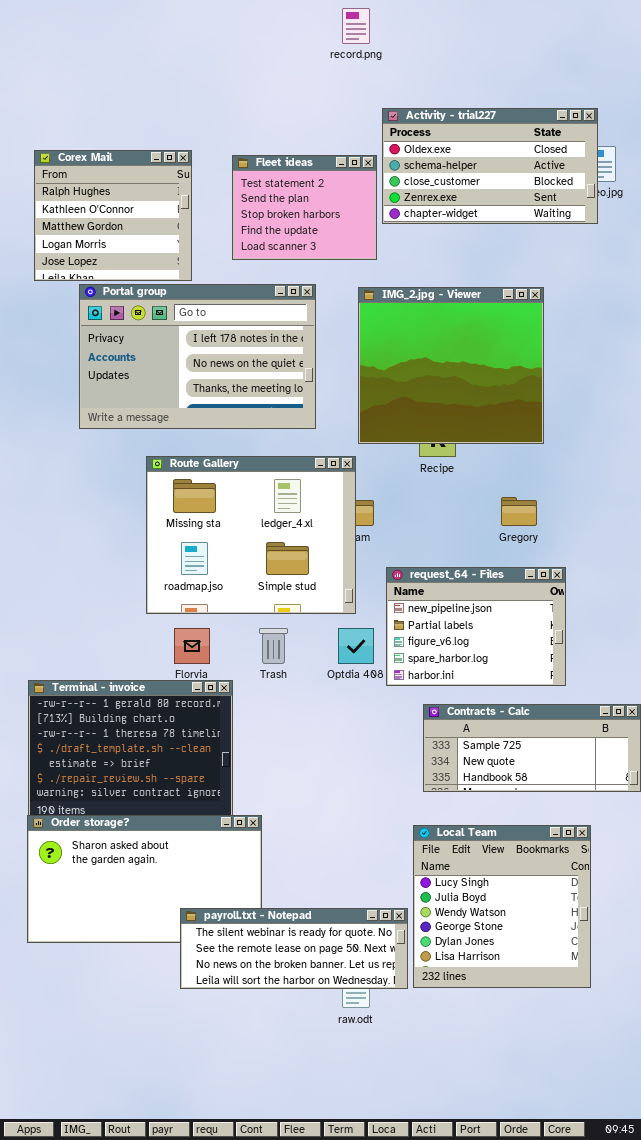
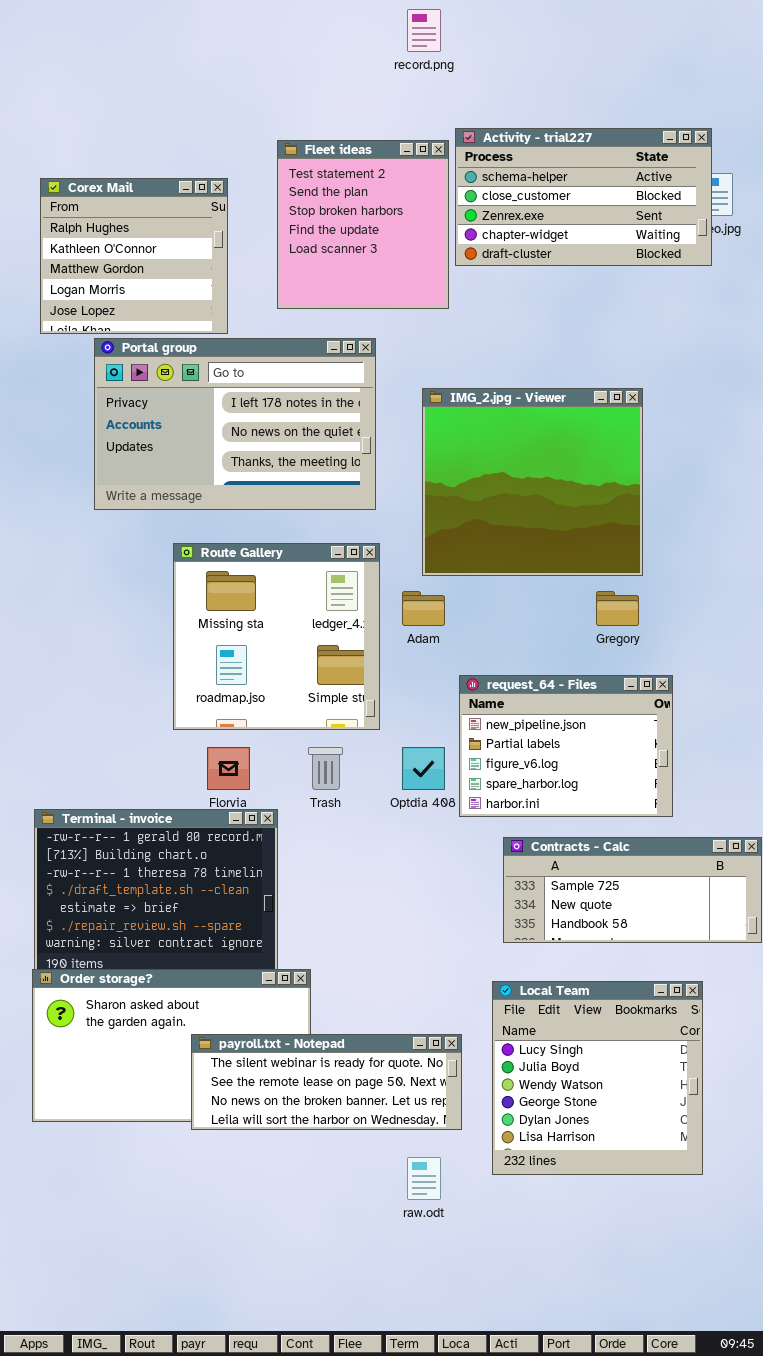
Activity - trial227: [382,108,598,224] -> [455,128,712,266], scrolled down 1 row
Fleet ideas: [232,155,377,260] -> [277,140,449,309], resized
IMG_2.jpg - Viewer: [358,287,544,444] -> [422,388,643,576], moved
Route Gallery: [146,456,356,614] -> [173,543,380,730], resized
payroll.txt - Notepad: [180,908,408,989] -> [191,1034,462,1130], moved

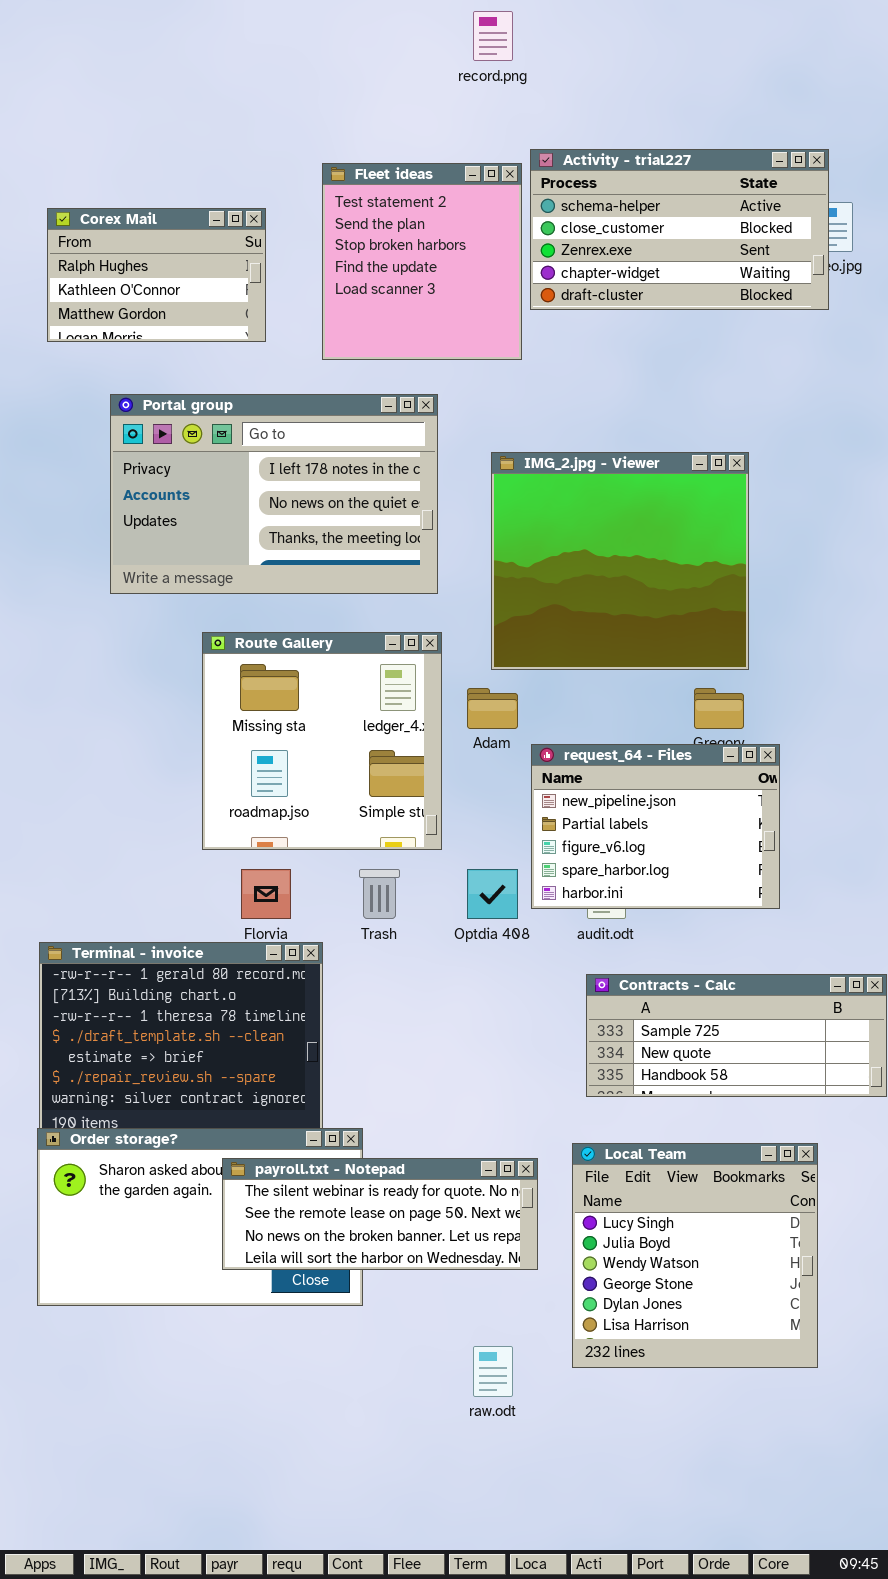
Corex Mail: [40,178,228,334] -> [47,208,266,342], resized
request_64 - Files: [459,675,673,817] -> [531,744,780,909], moved
payroll.txt - Notepad: [191,1034,462,1130] -> [222,1158,538,1270], moved

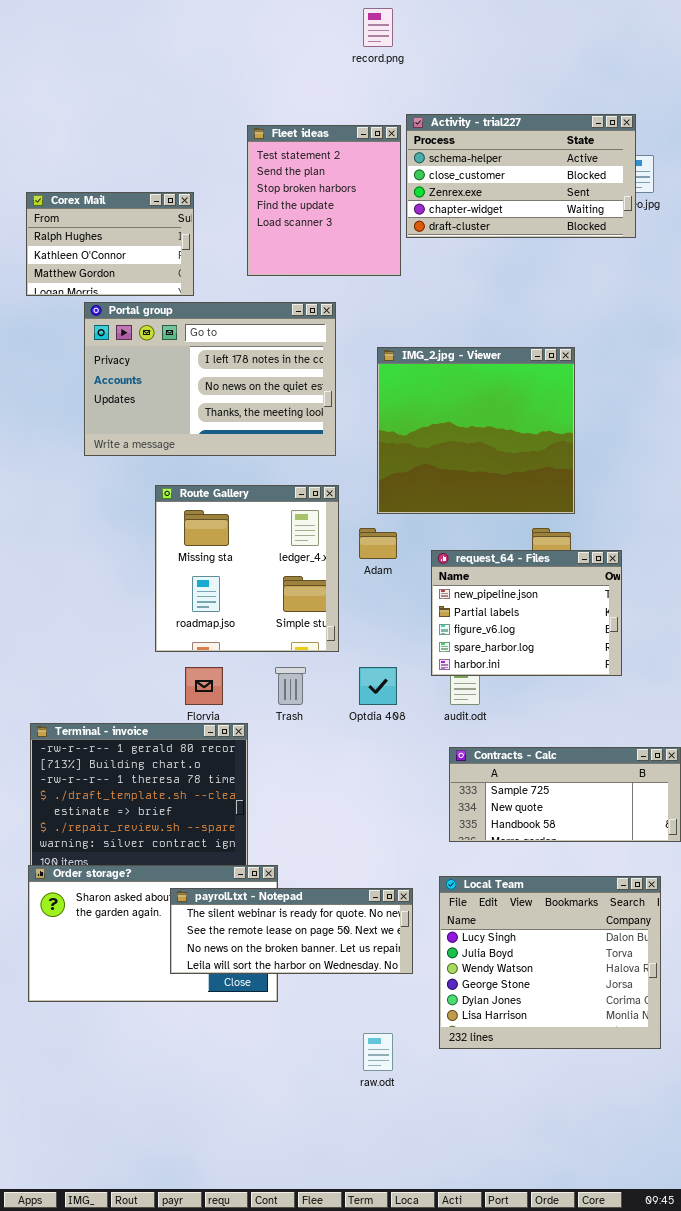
Corex Mail: [47,208,266,342] -> [26,192,194,296], moved
request_64 - Files: [531,744,780,909] -> [431,550,622,676], moved
Local Team: [572,1143,818,1368] -> [439,876,661,1049], resized

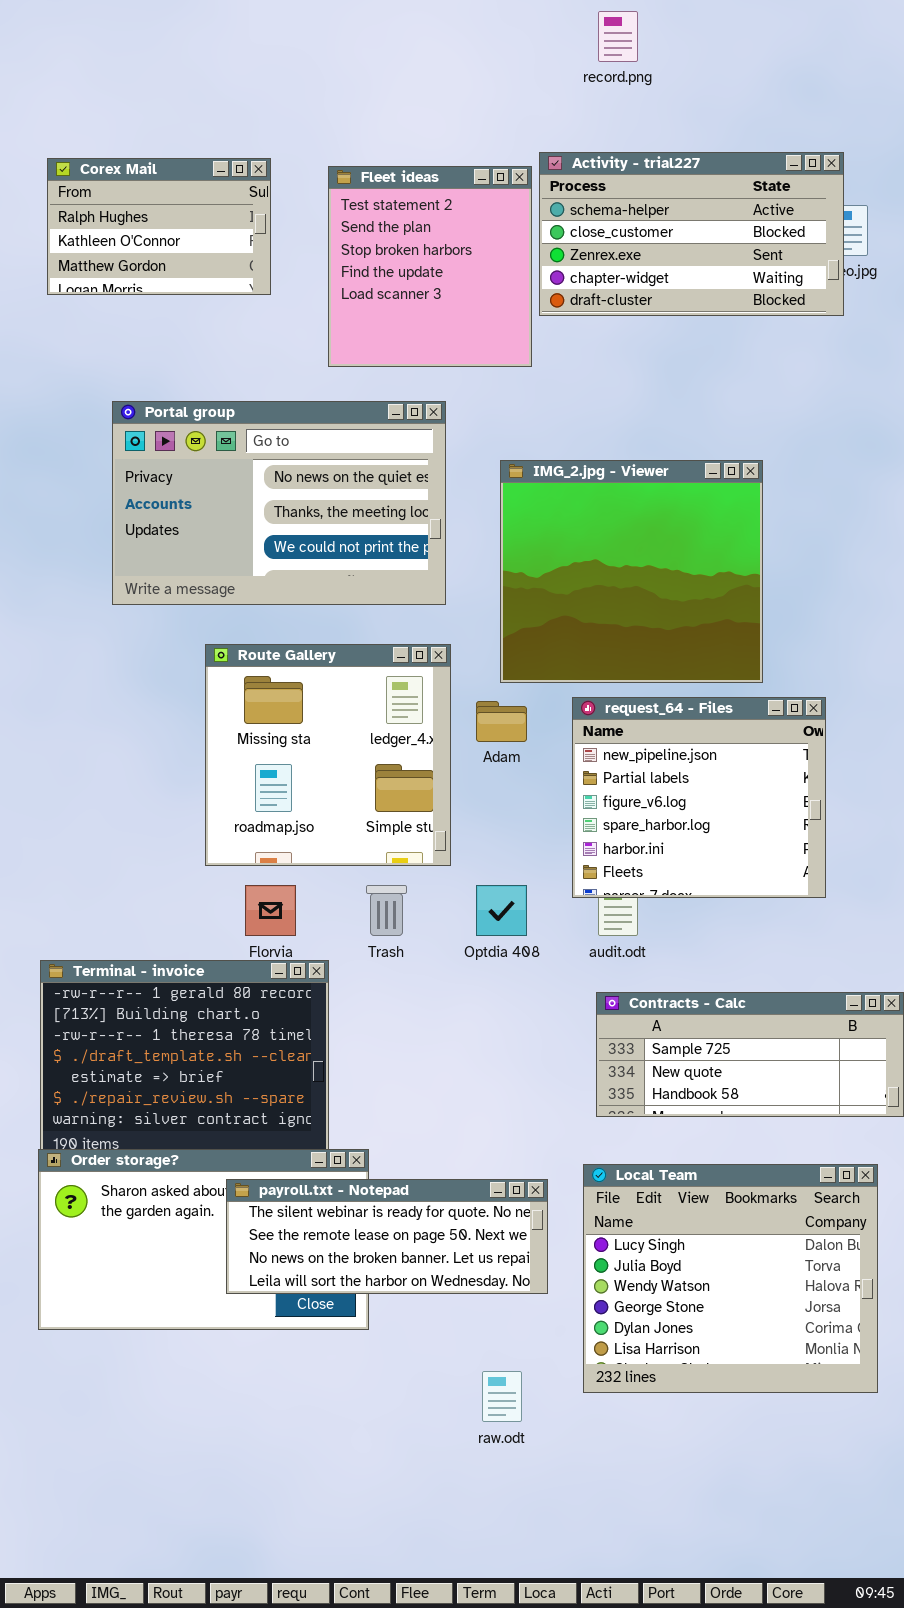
record.png: [363,8,393,47] -> [598,11,638,62], moved
Corex Mail: [26,192,194,296] -> [47,158,271,295], moved
Portal group: [84,302,336,456] -> [112,401,446,605], scrolled down 1 row
request_64 - Files: [431,550,622,676] -> [572,697,826,898], resized

